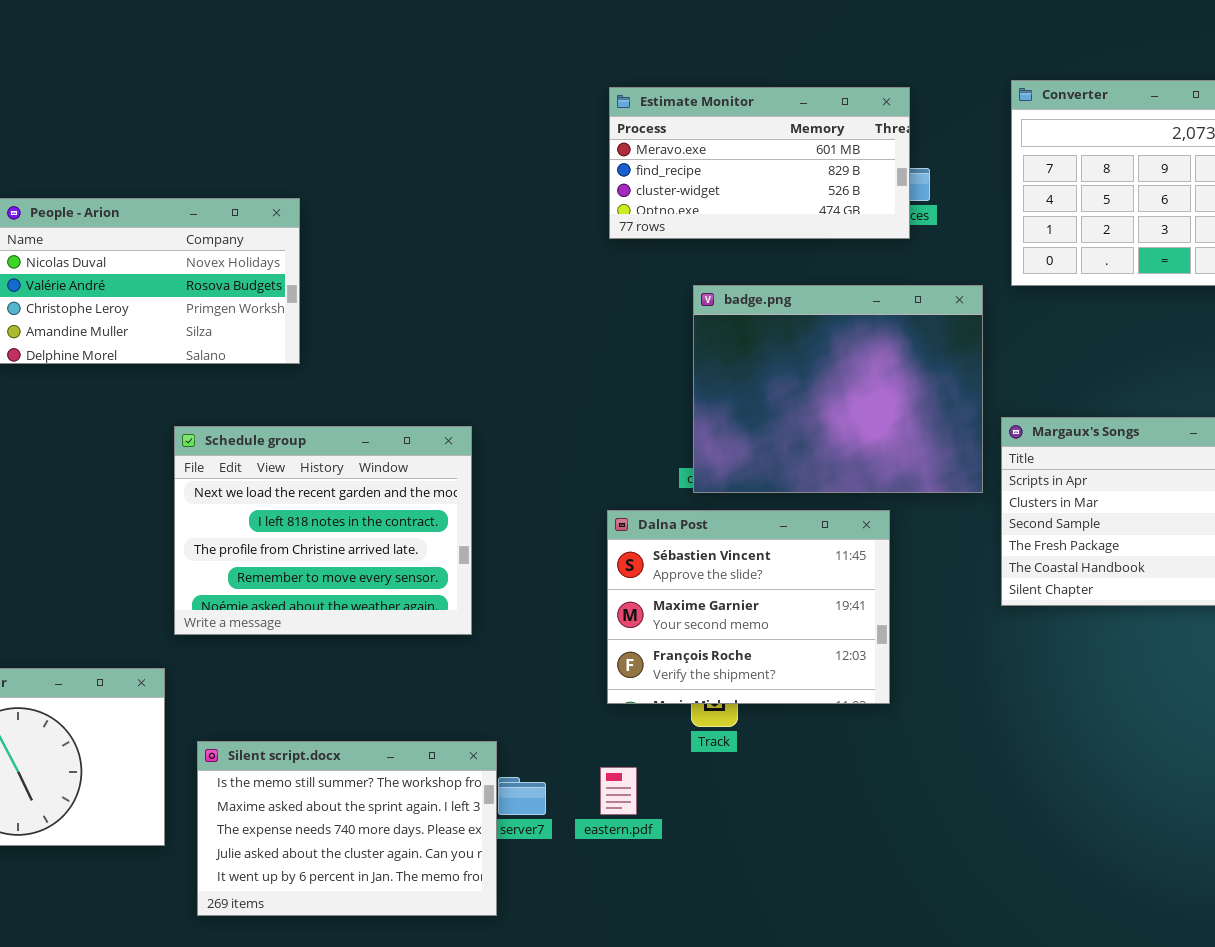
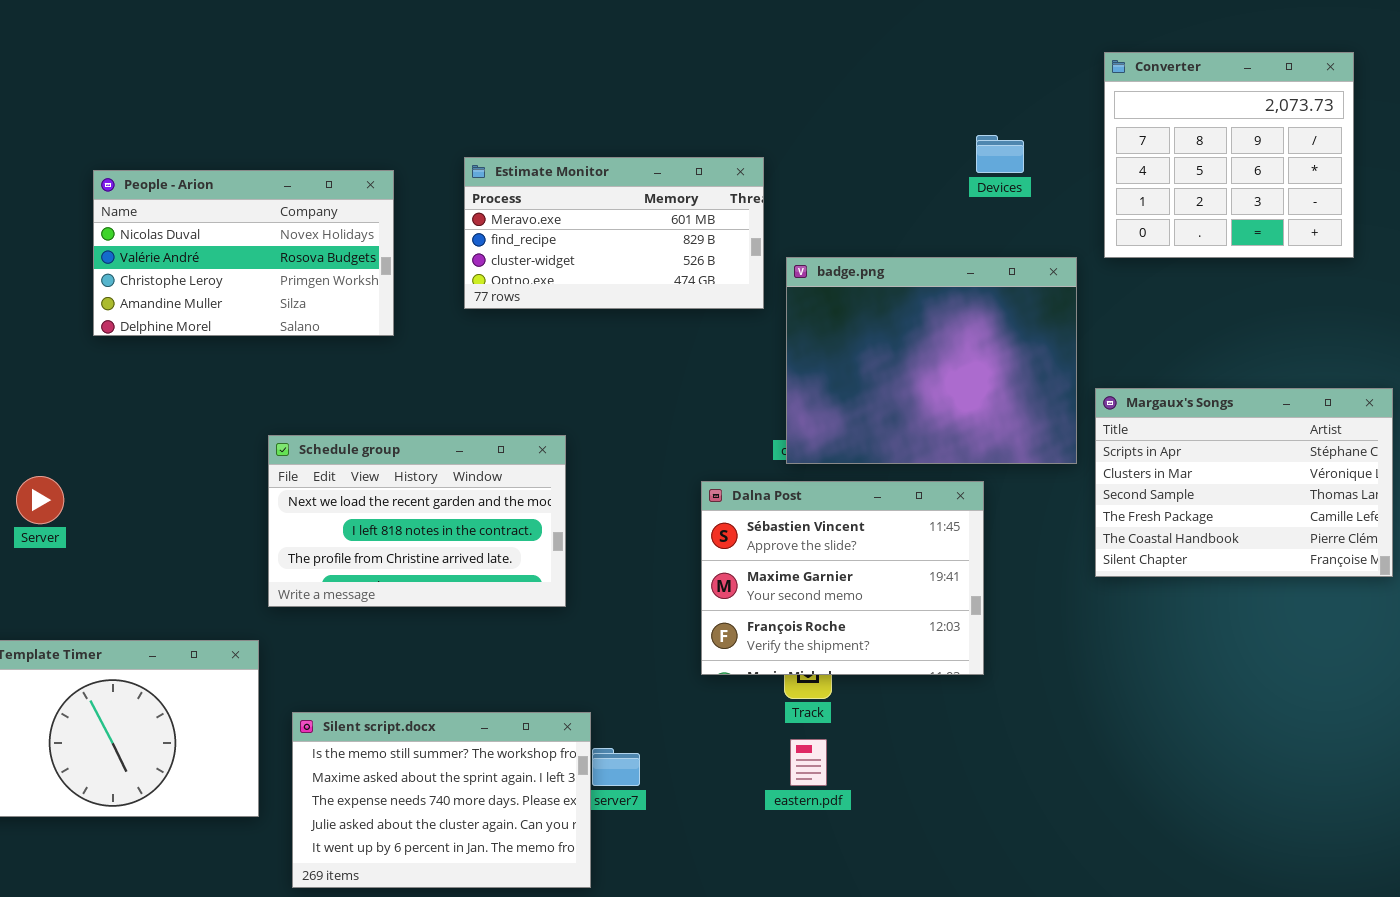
Estimate Monitor: [609,87,910,239] -> [464,157,764,309], moved
Schedule group: [174,426,472,635] -> [268,435,566,607], resized
eastern.pdf: [600,767,637,815] -> [790,739,827,786], moved

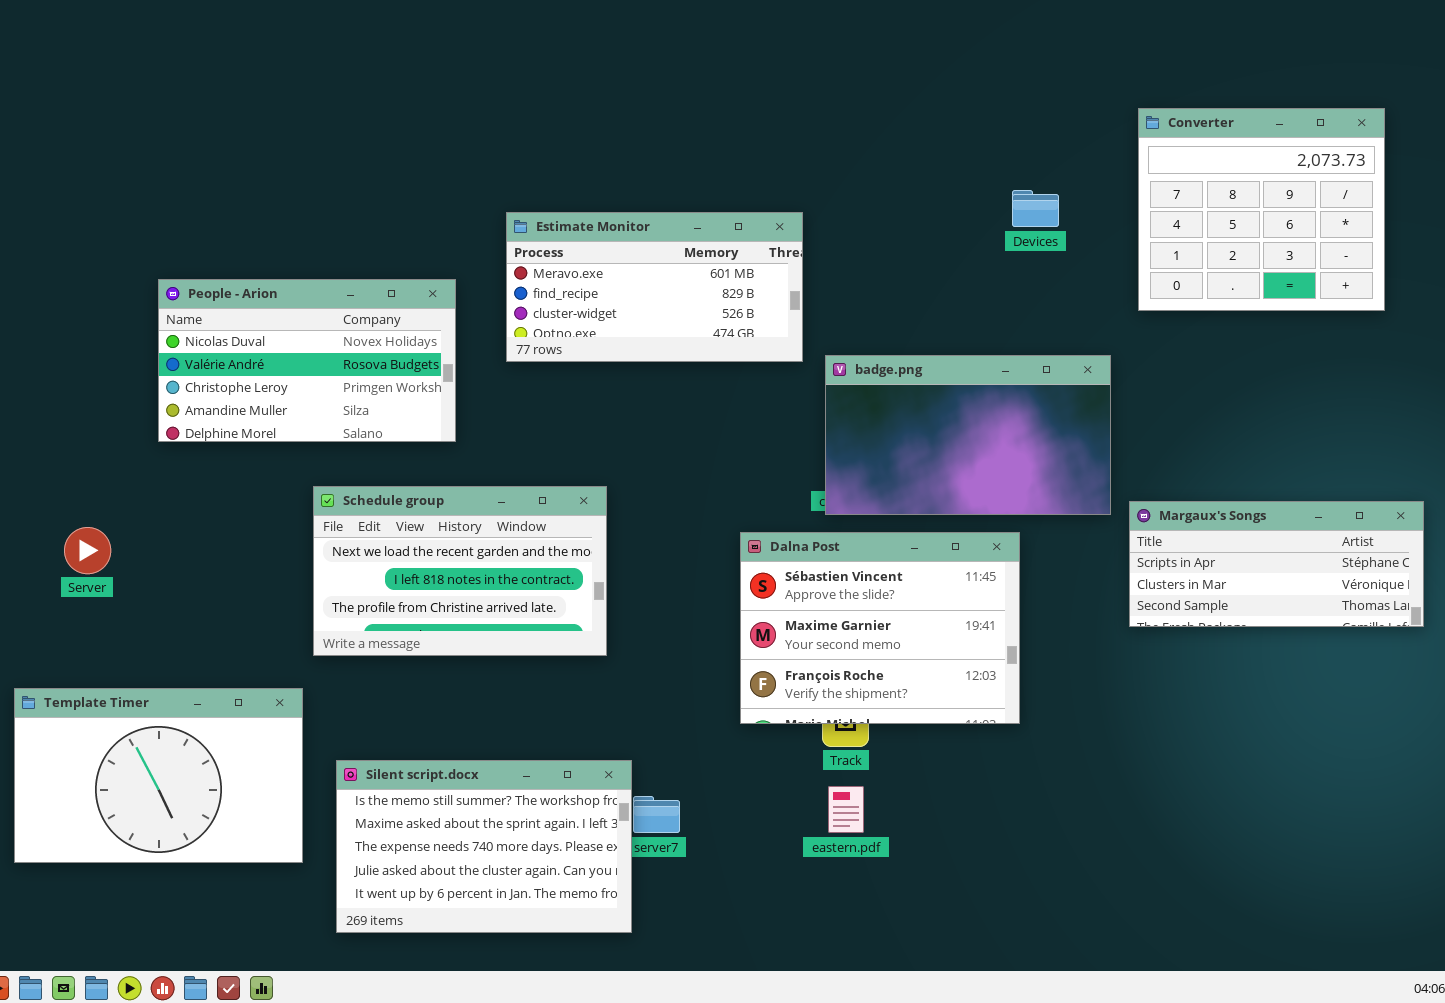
People - Arion: [93,170,394,336] -> [158,279,456,442], moved
badge.png: [786,257,1077,464] -> [825,355,1111,515], resized
Margaux's Songs: [1095,388,1393,577] -> [1129,501,1424,627], resized

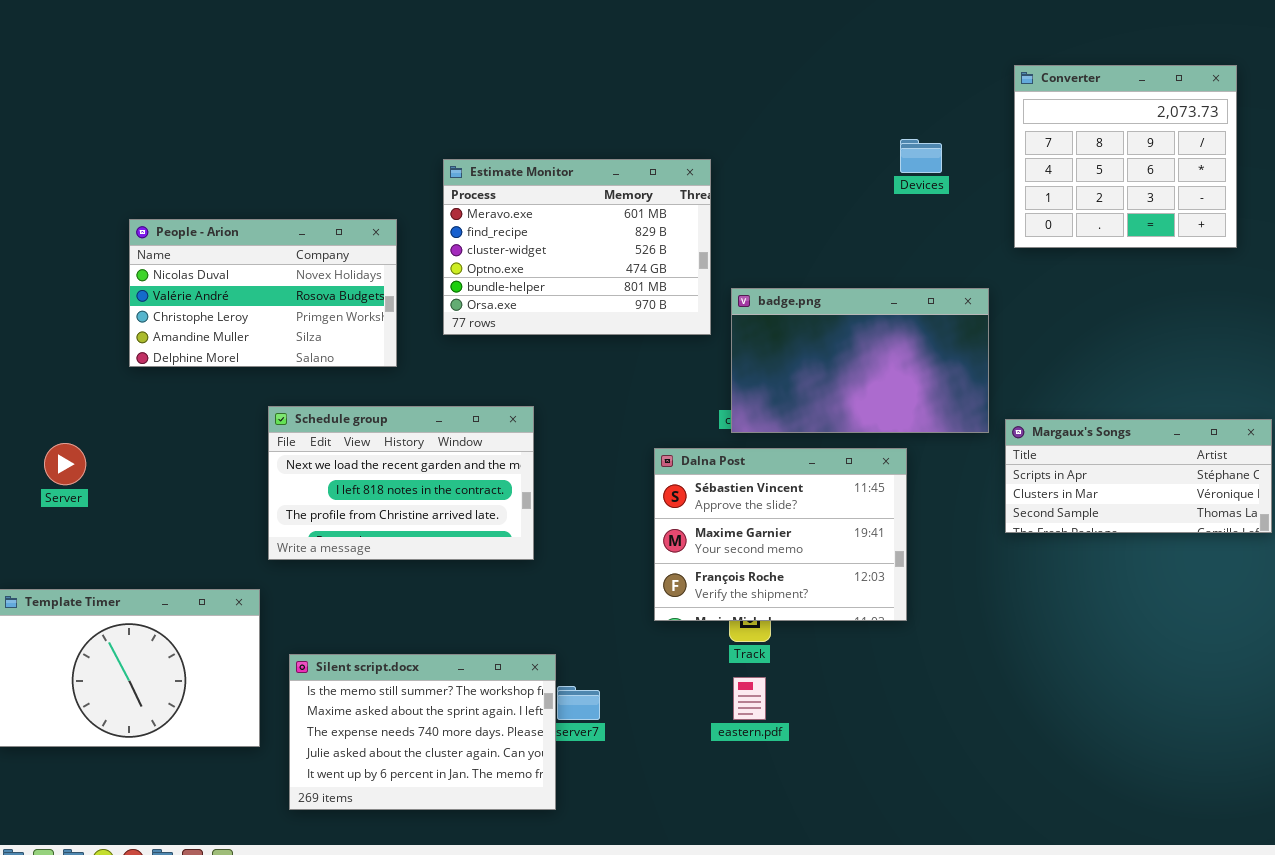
Estimate Monitor: [506,212,803,362] -> [443,159,711,335], resized

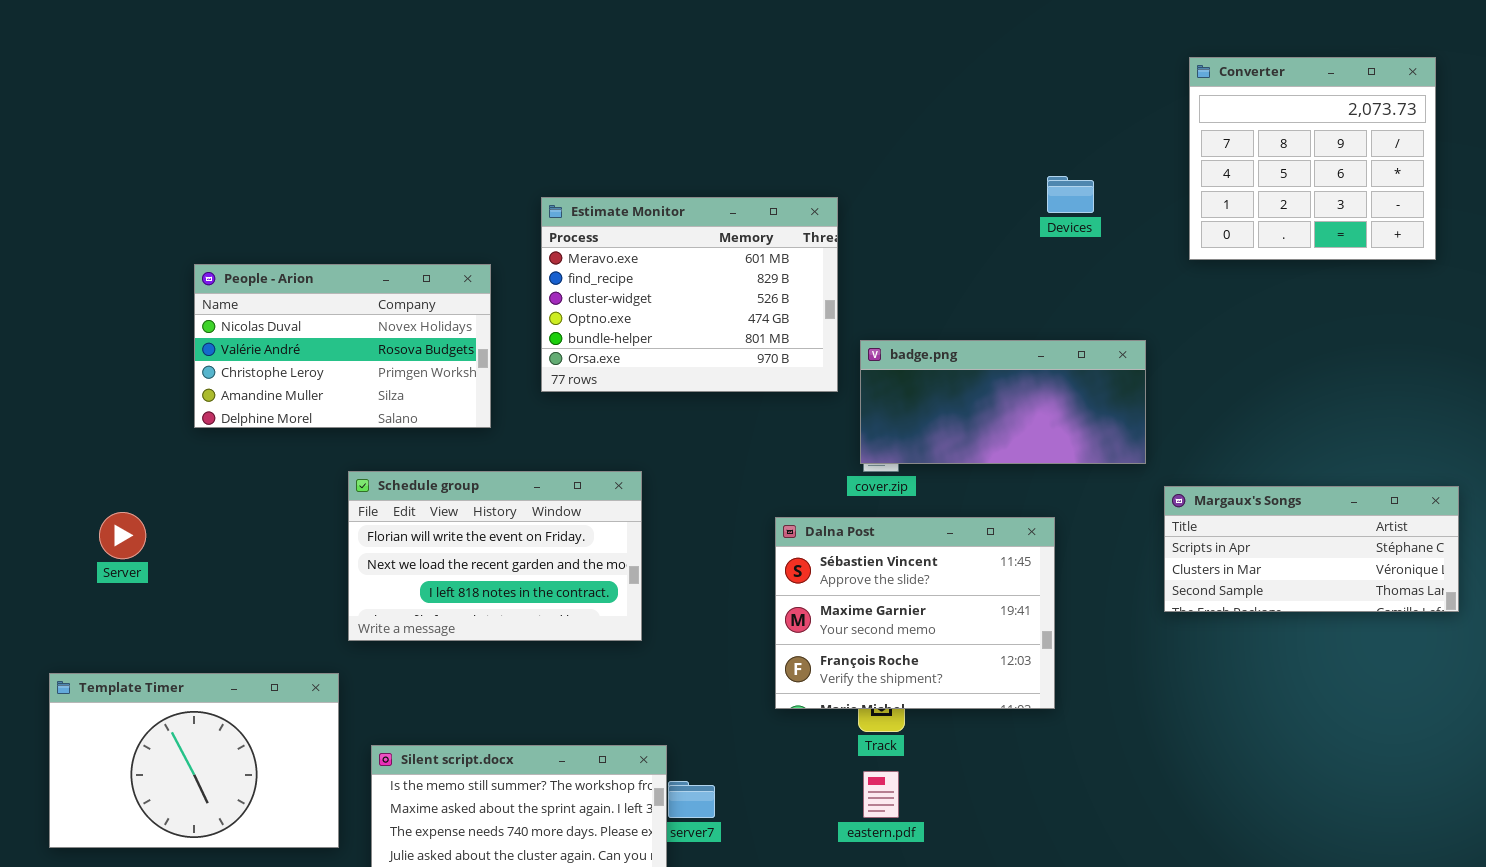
Converter: [1014,65,1237,248] -> [1189,57,1436,260], moved
badge.png: [731,288,989,433] -> [860,340,1146,464], resized
Schedule group: [268,406,534,560] -> [348,471,642,641], scrolled up 1 row

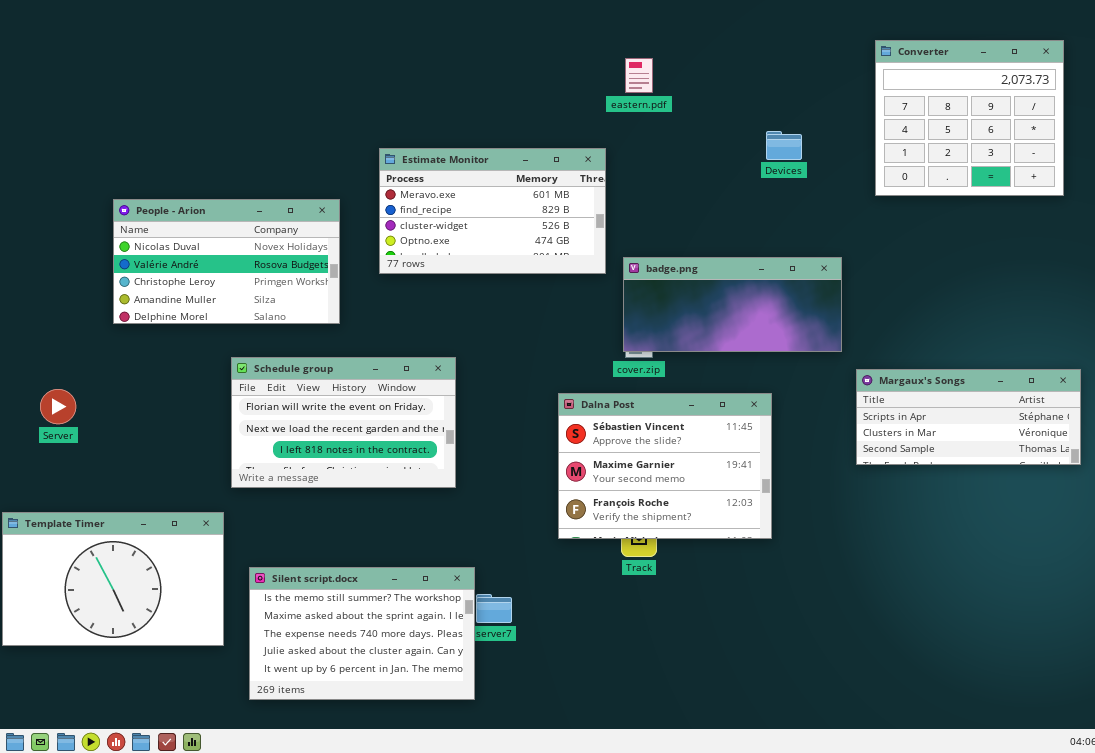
Estimate Monitor: [541,197,838,392] -> [379,148,606,274], resized
eastern.pdf: [863,771,899,818] -> [625,58,653,93], moved

